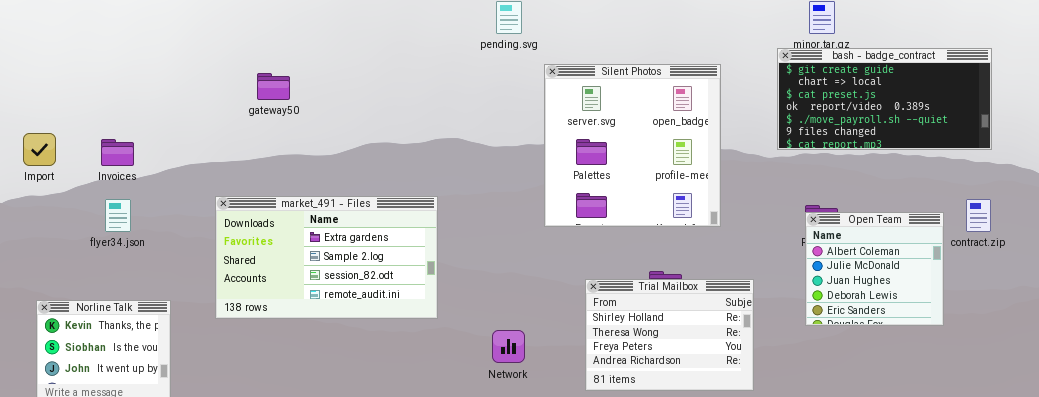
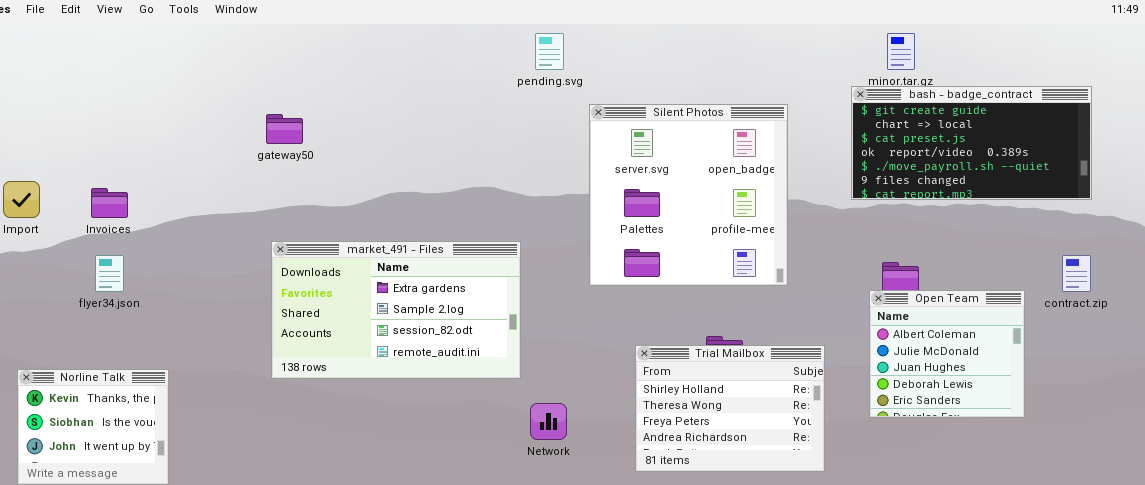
market_491 - Files: [215,196,438,319] -> [271,241,521,379], moved
Open Team: [805,212,944,326] -> [869,290,1025,418], moved

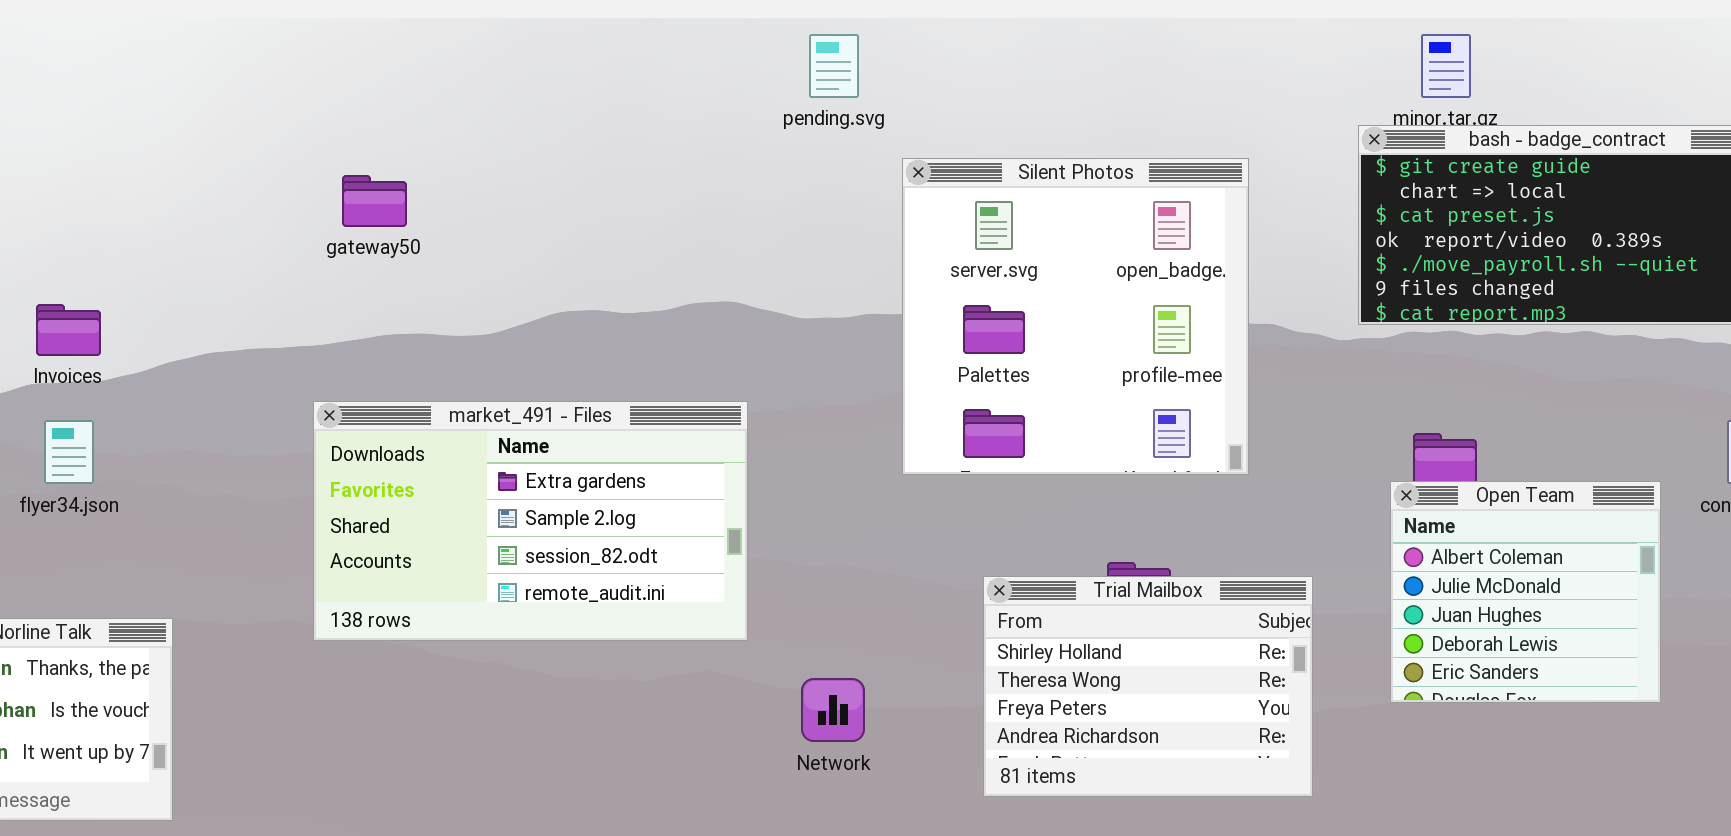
market_491 - Files: [271,241,521,379] -> [313,401,748,641], moved

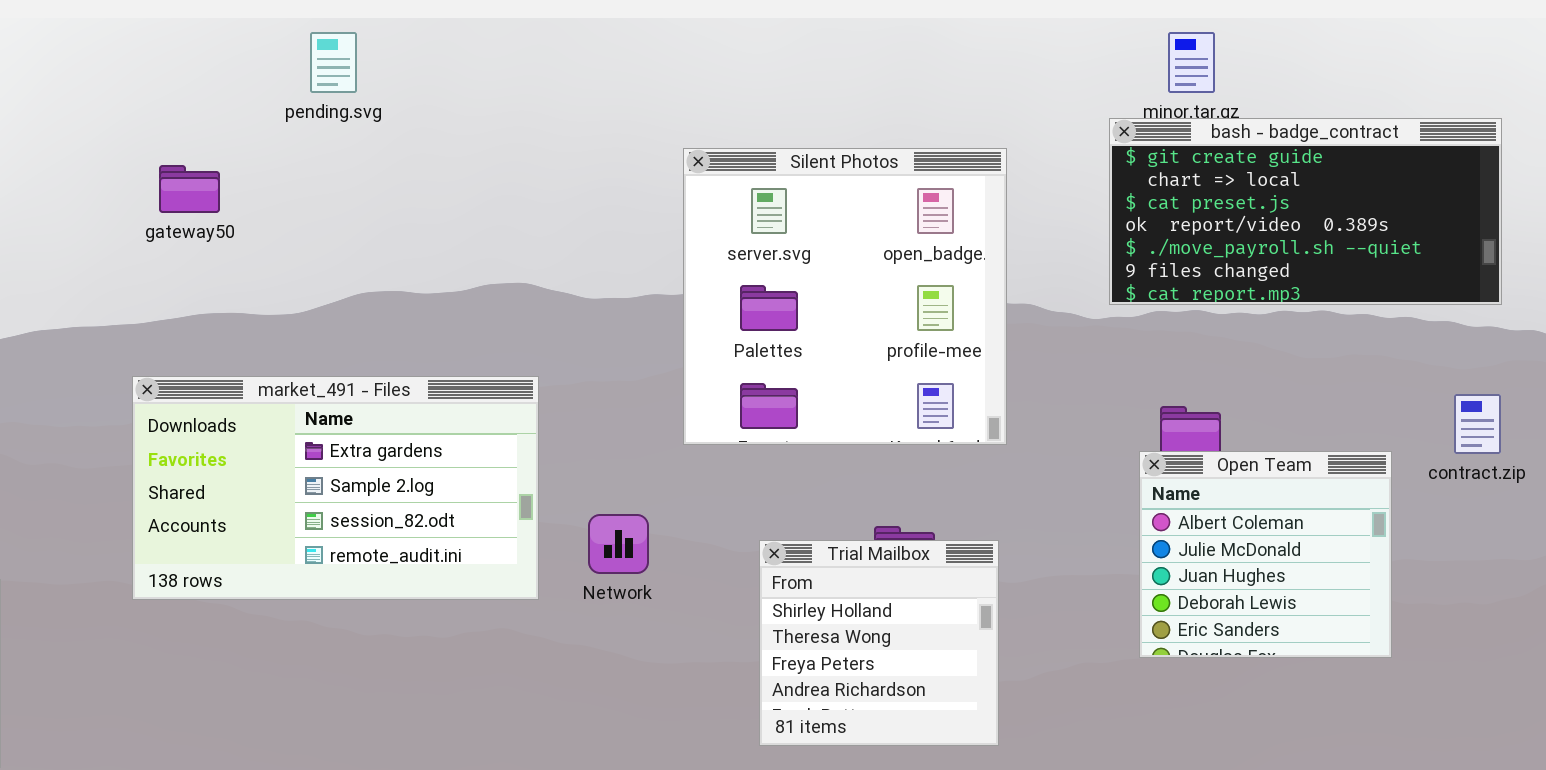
pending.svg: [809,34,859,98] -> [310,32,357,93], moved
Trial Mailbox: [983,576,1313,797] -> [759,540,999,746], resized
Network: [801,678,865,742] -> [588,514,649,574], moved

